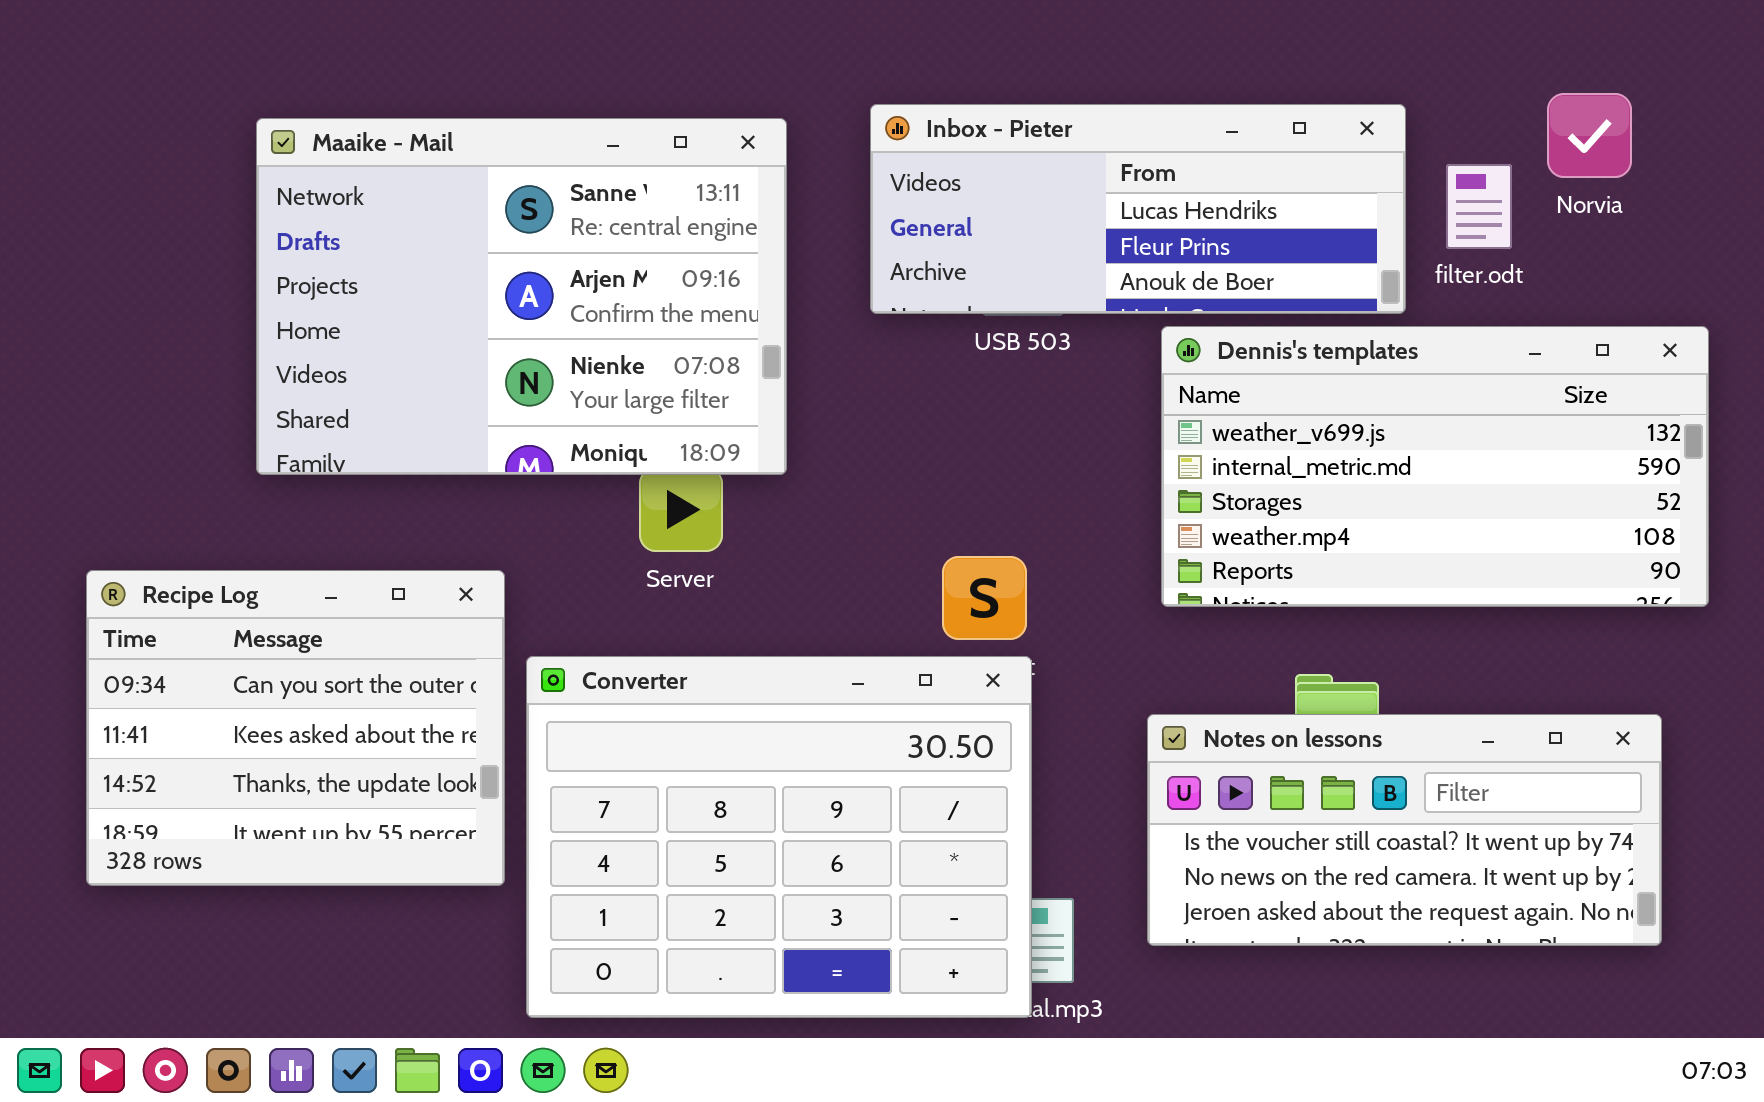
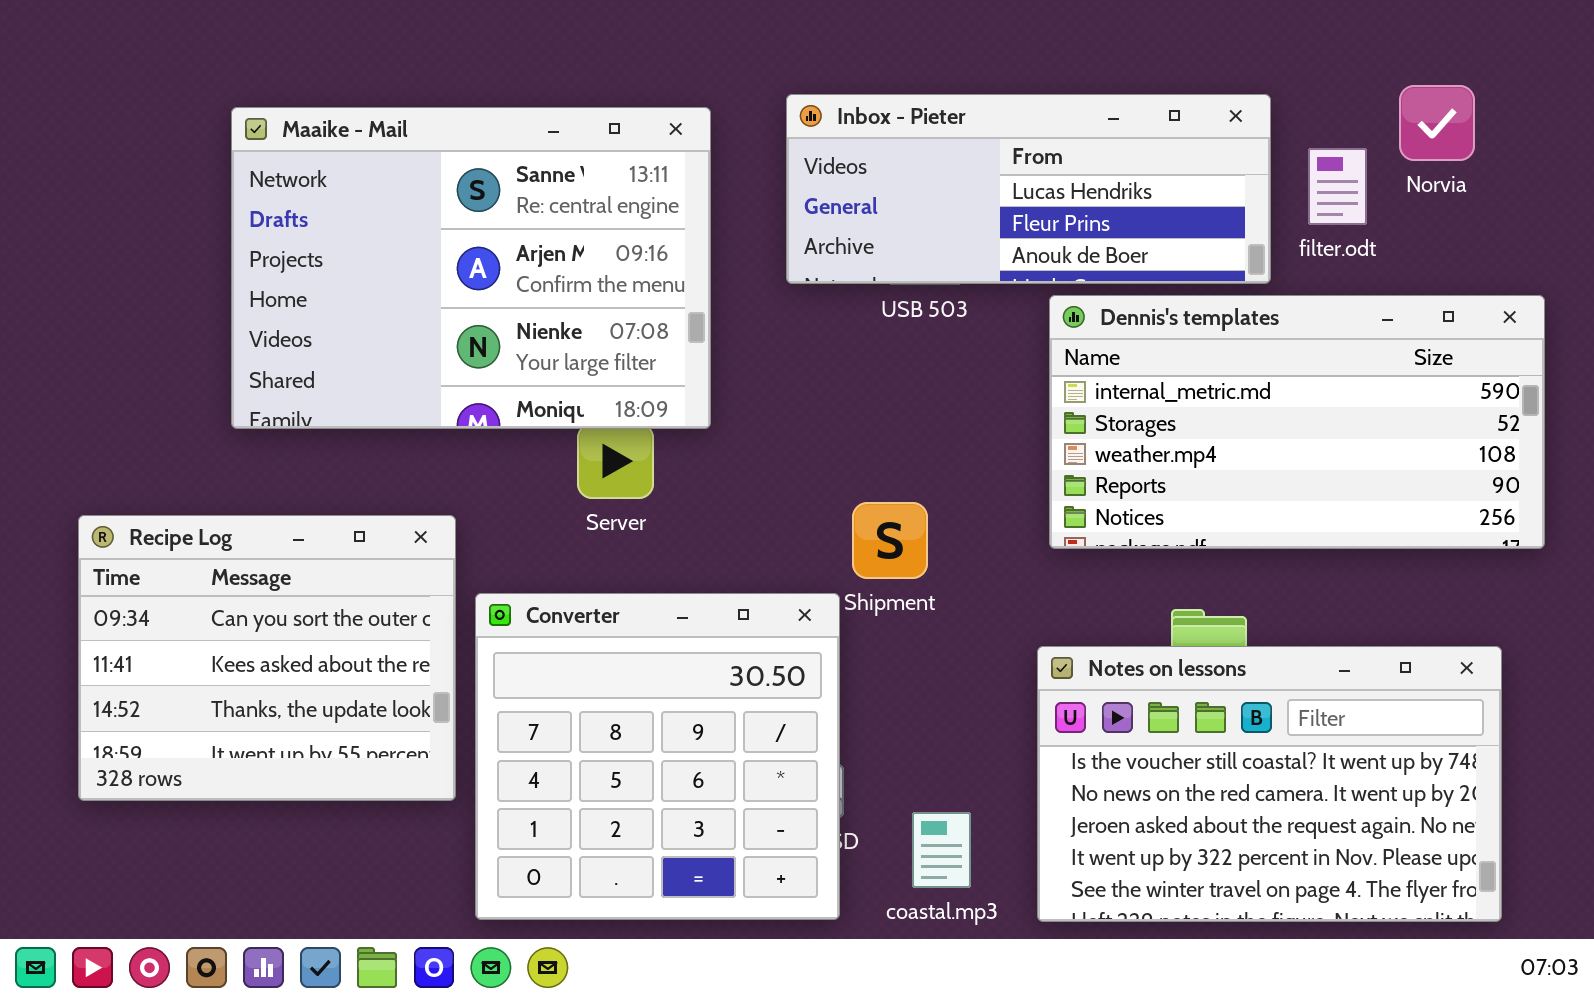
Dennis's templates: [1161,326,1709,607] -> [1049,295,1545,549], scrolled down 1 row
Converter: [526,656,1032,1018] -> [475,593,840,920], resized
Notes on lessons: [1147,714,1662,946] -> [1037,646,1502,922], resized

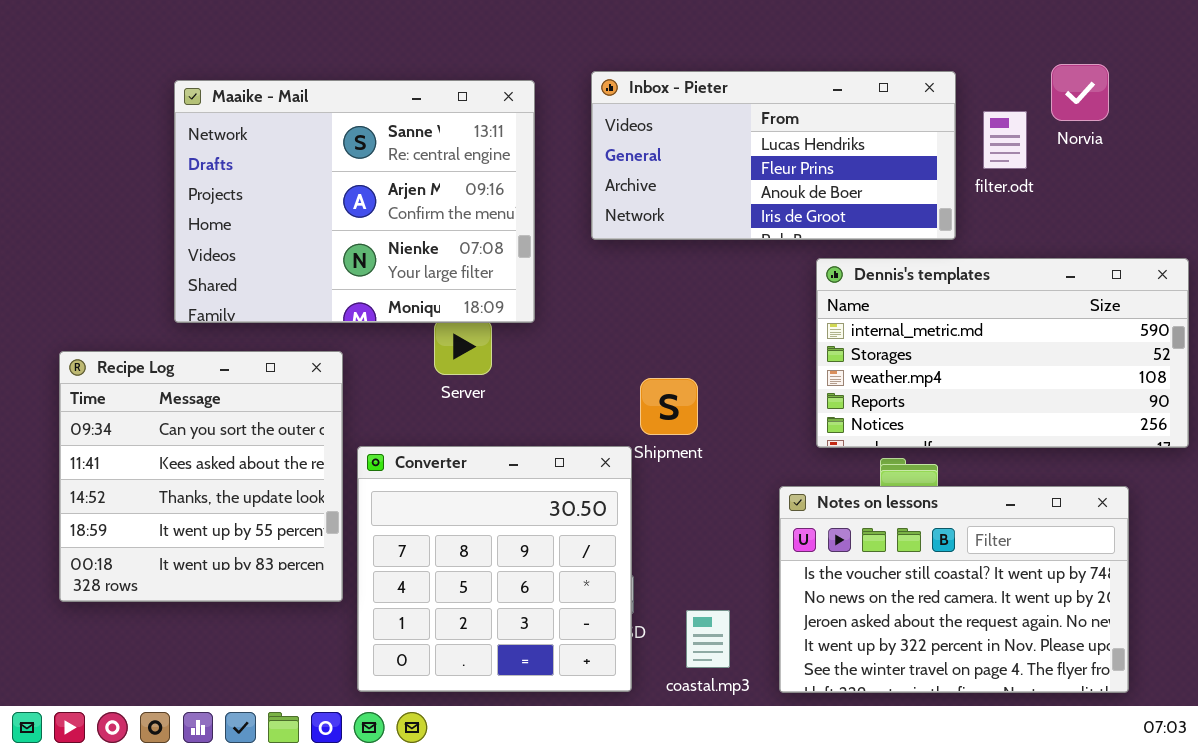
Inbox - Pieter: [786,94,1271,284] -> [591,71,956,240], resized
Dennis's templates: [1049,295,1545,549] -> [816,258,1189,448], moved
Recipe Log: [78,515,456,801] -> [59,351,343,602], resized

